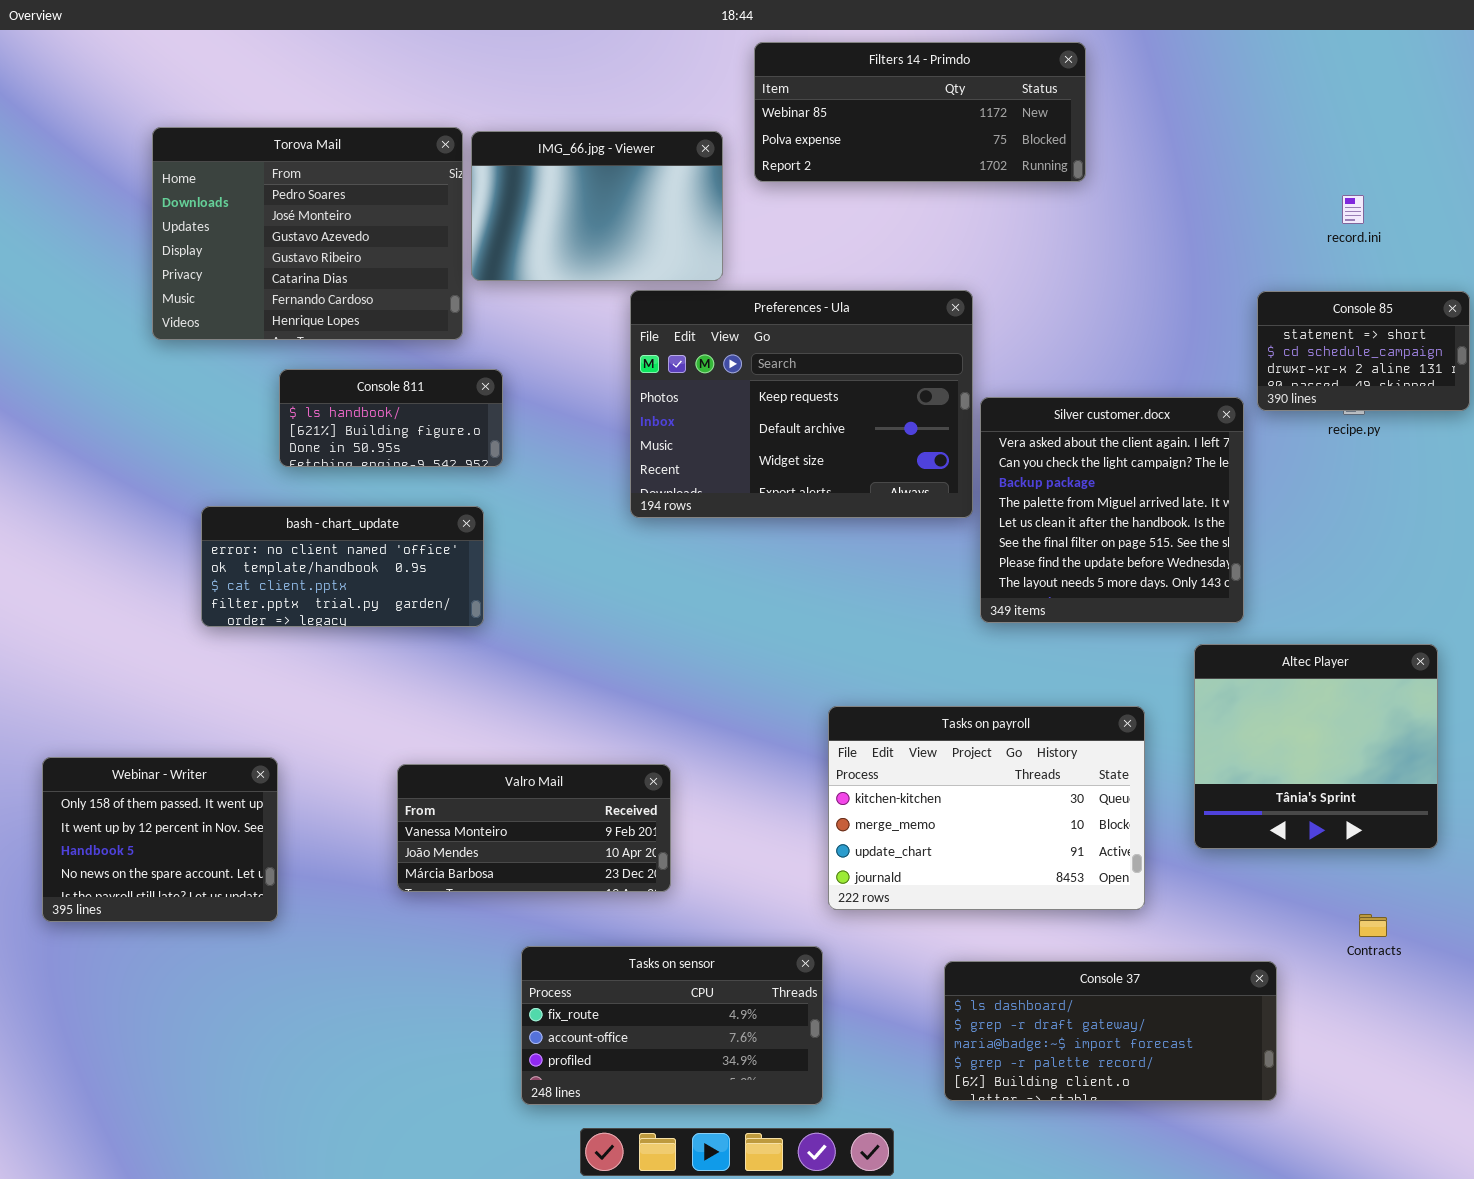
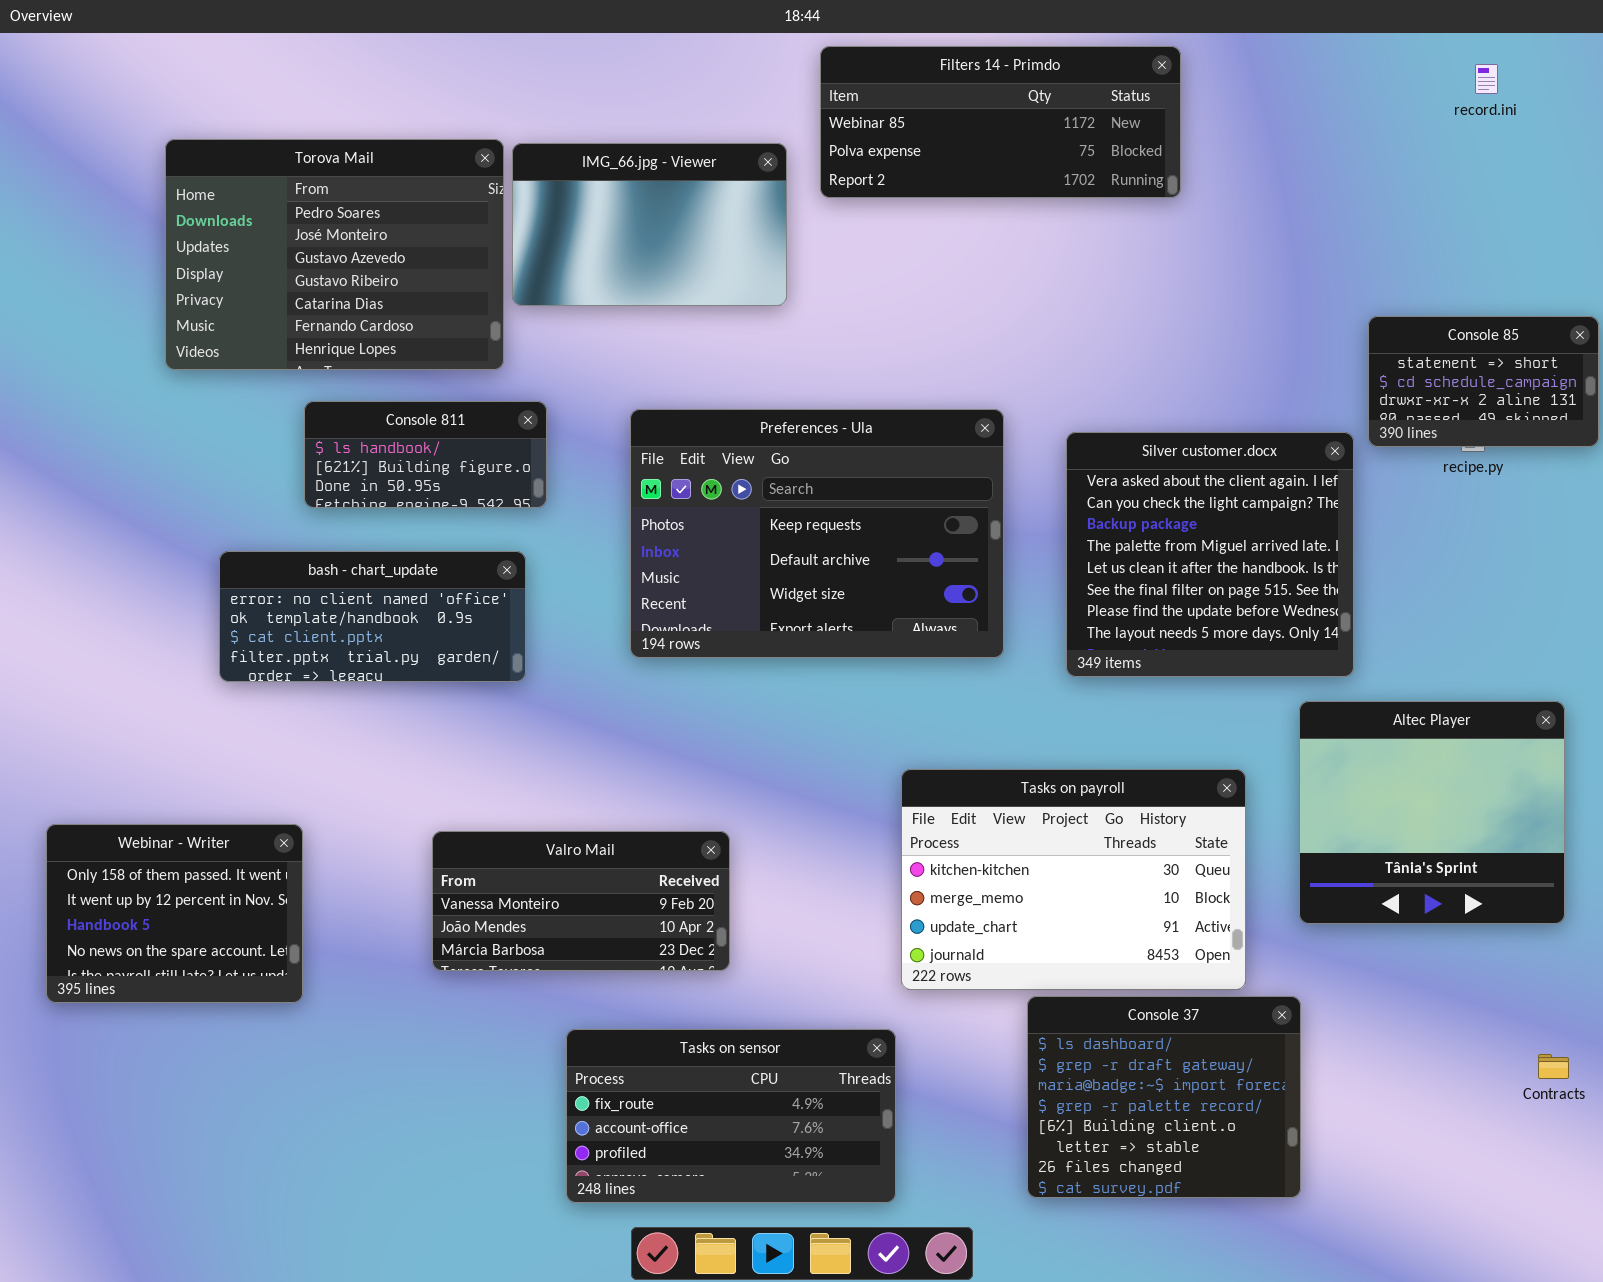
record.ini: [1342,195,1364,224] -> [1475,64,1498,94], moved
Preferences - Ula: [630,290,973,518] -> [630,409,1004,658], moved
Contracts: [1359,914,1387,937] -> [1538,1054,1569,1079], moved
Console 37: [944,961,1277,1101] -> [1027,996,1301,1198], resized

